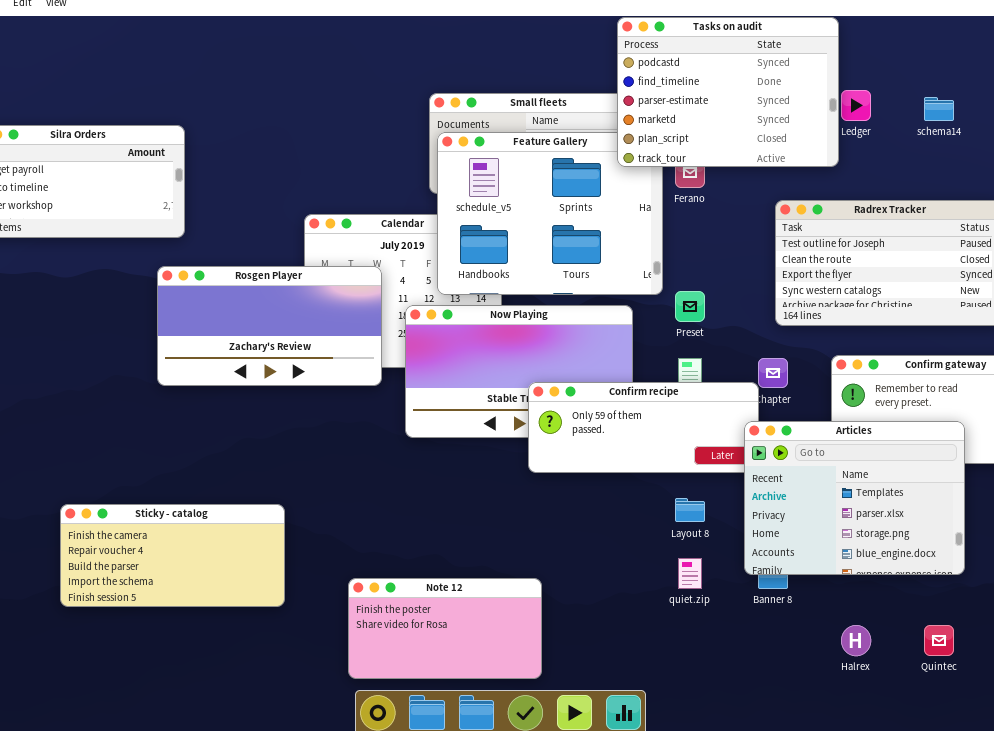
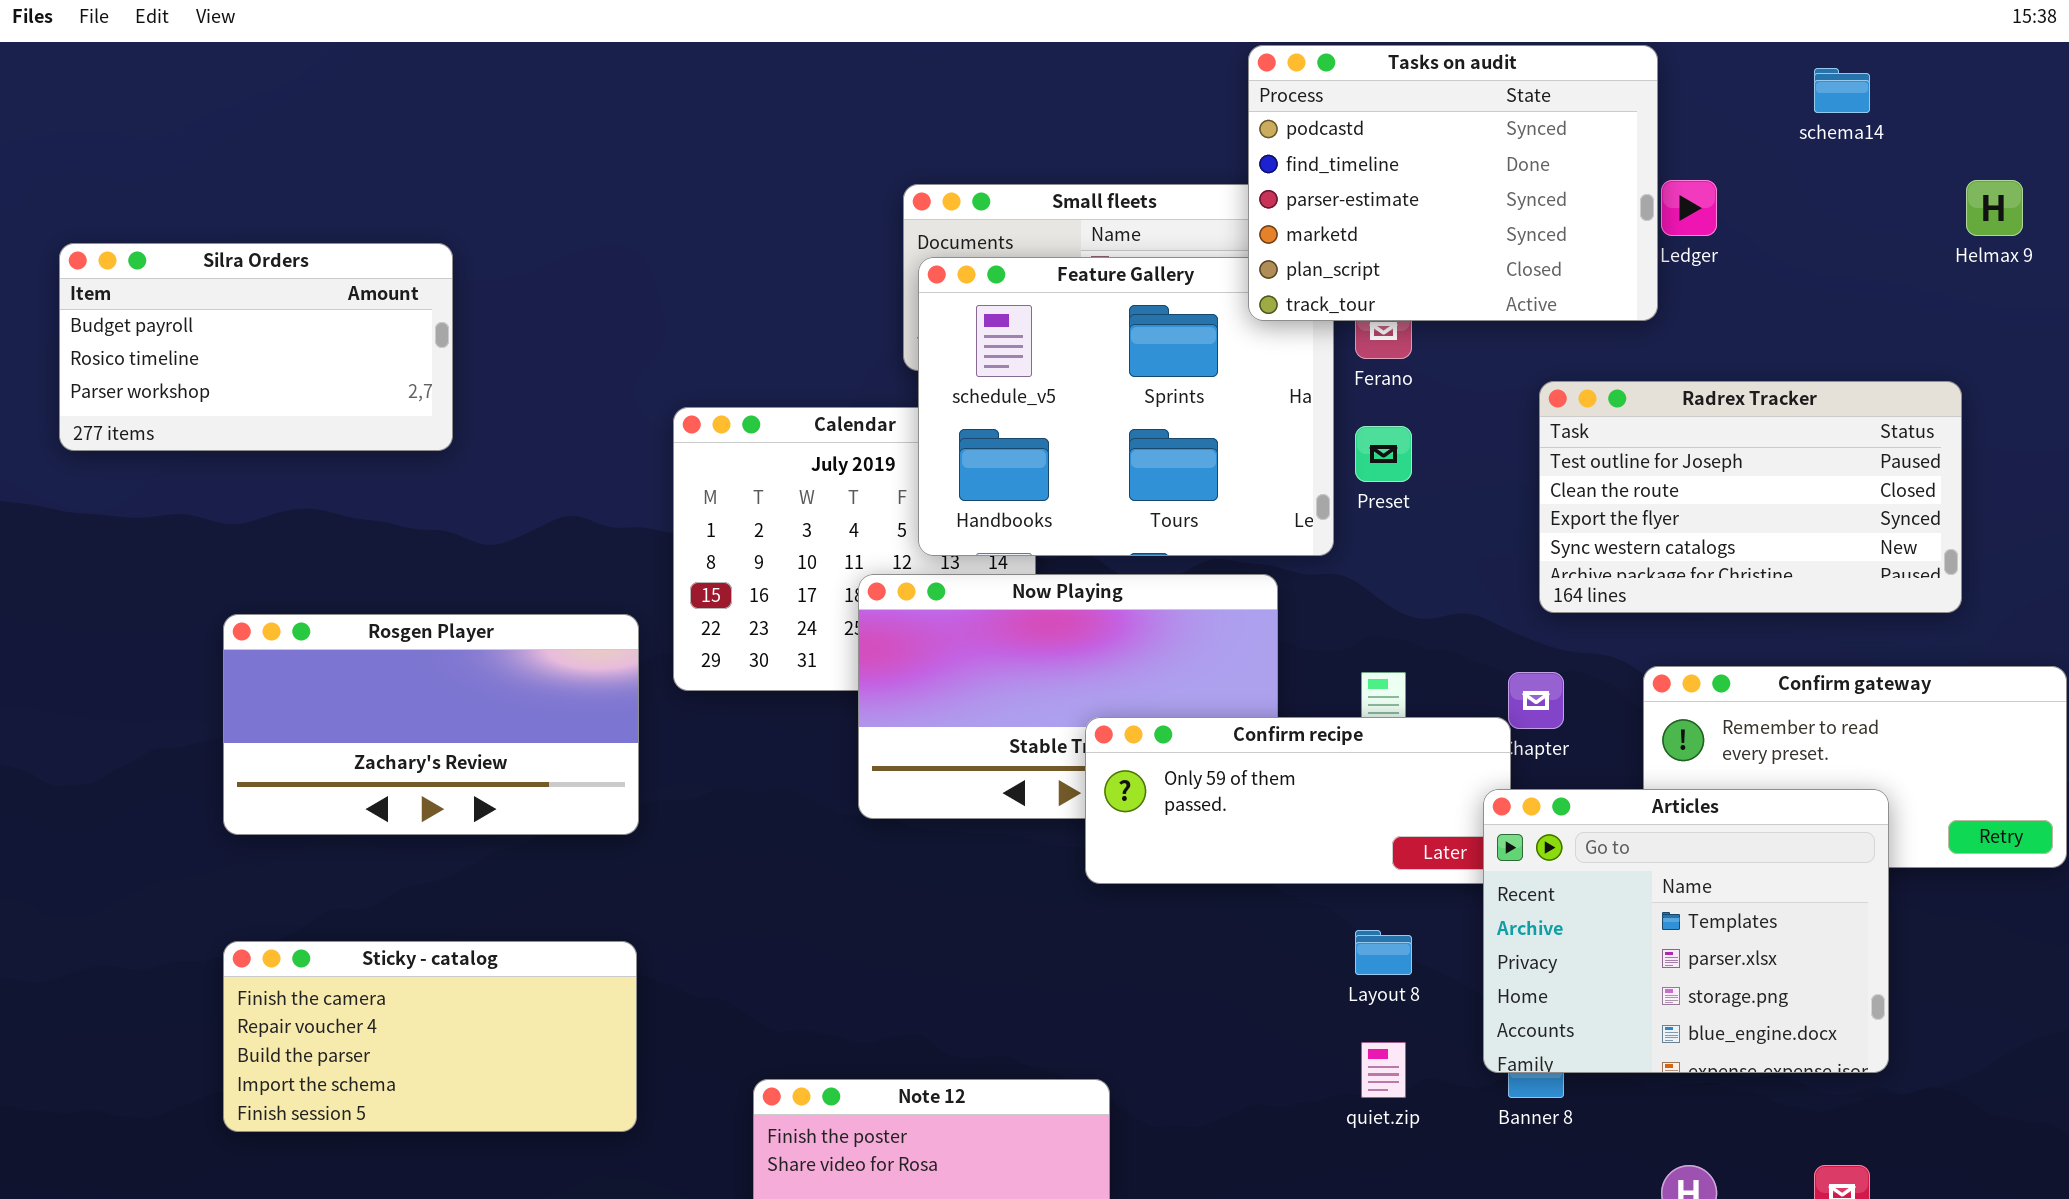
schema14: [924,97,954,121] -> [1814,68,1870,113], moved
Rosgen Player: [157,266,382,386] -> [223,614,639,835], moved
Preset: [675,291,705,322] -> [1355,426,1412,482], moved

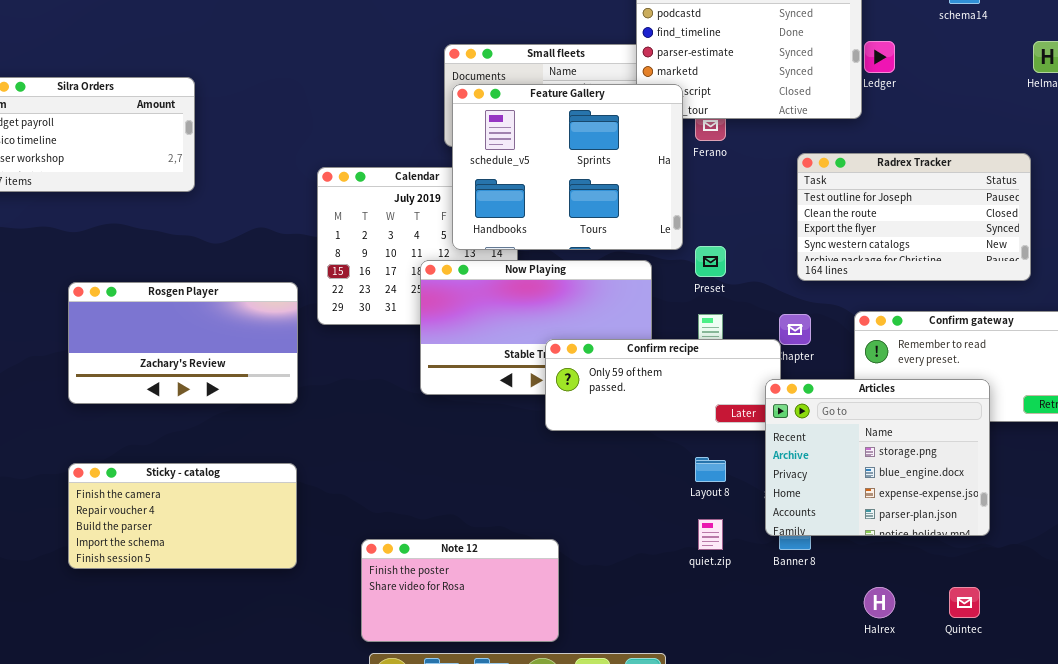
Feature Gallery: [918,257,1334,556] -> [452,84,683,250], raised
Preset: [1355,426,1412,482] -> [695,246,726,277], moved
Articles: [1483,789,1889,1073] -> [765,379,990,536], scrolled down 2 rows

